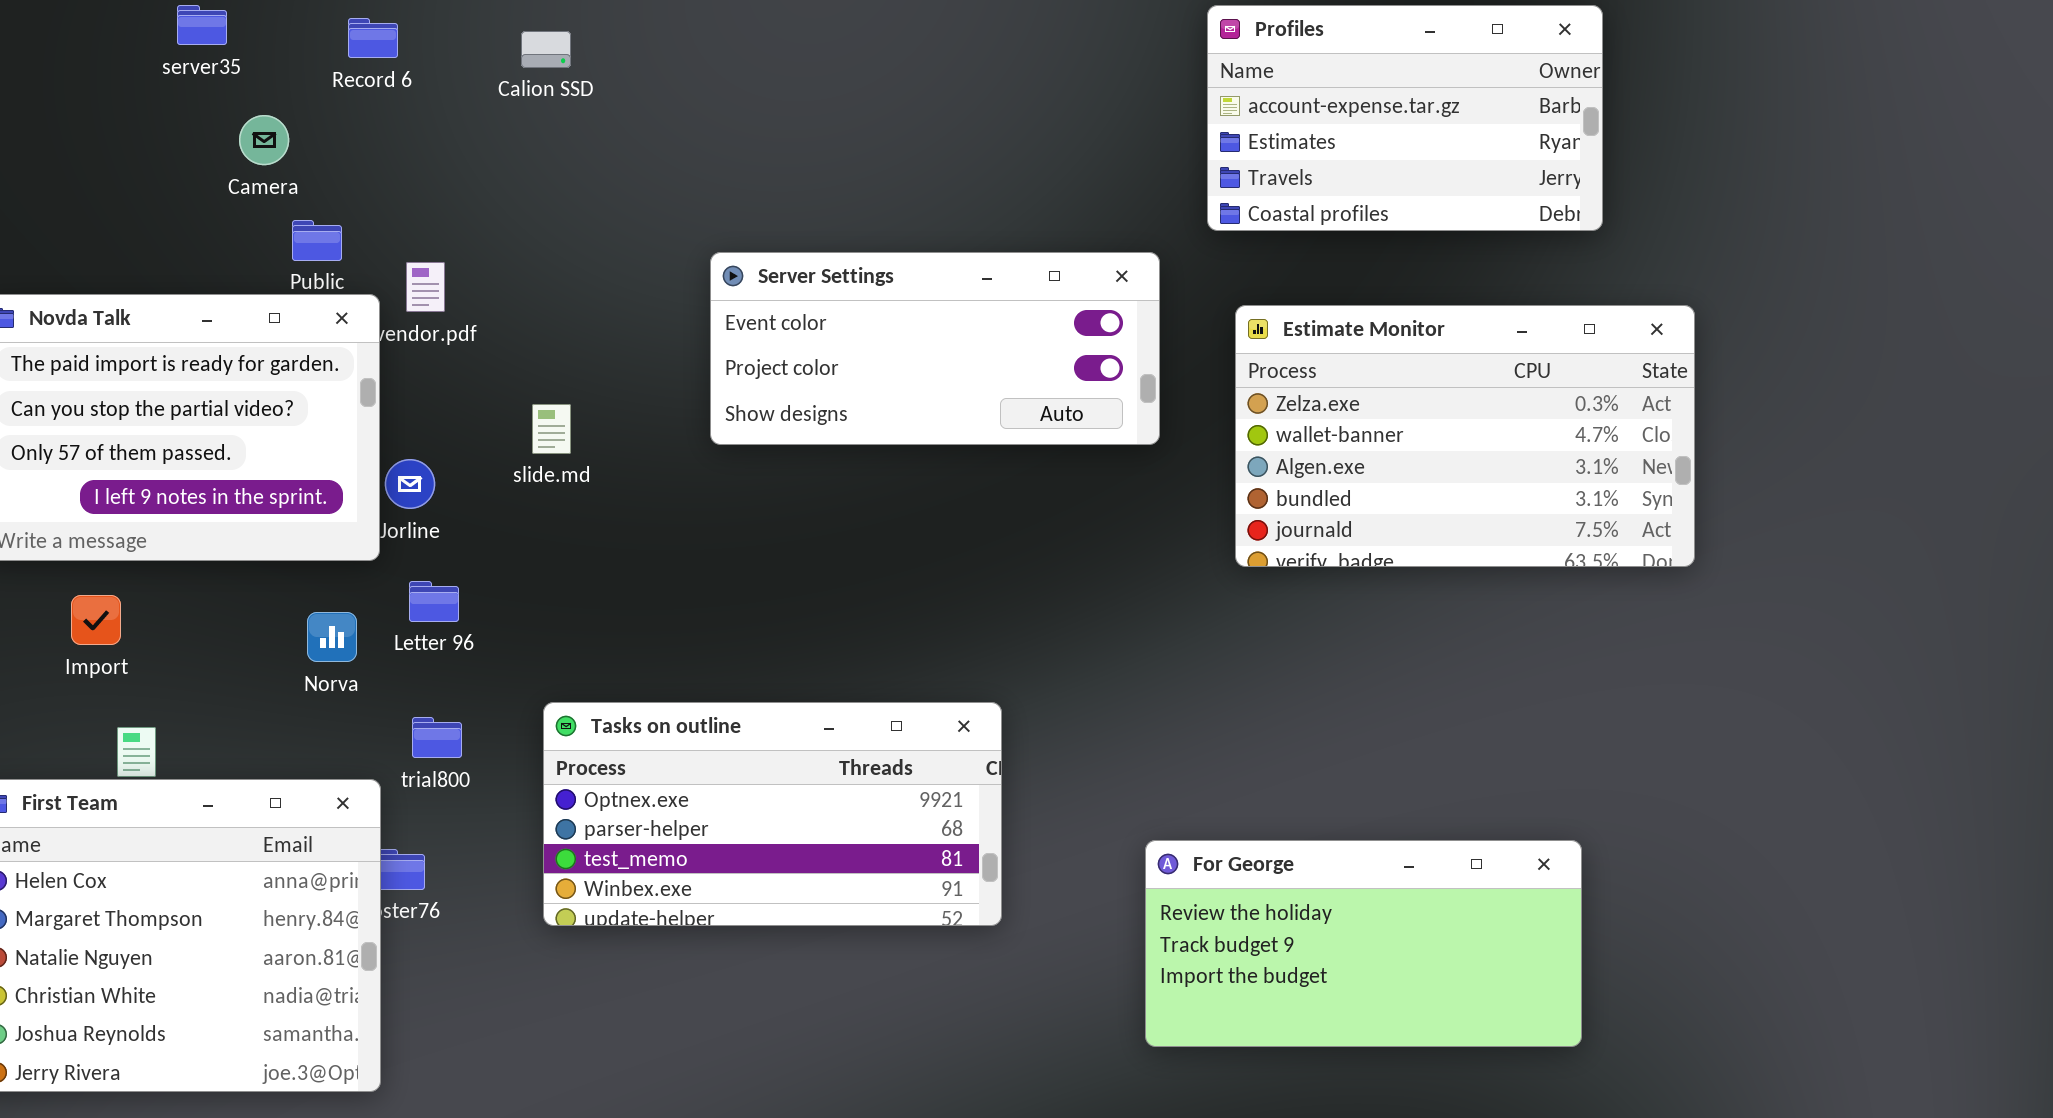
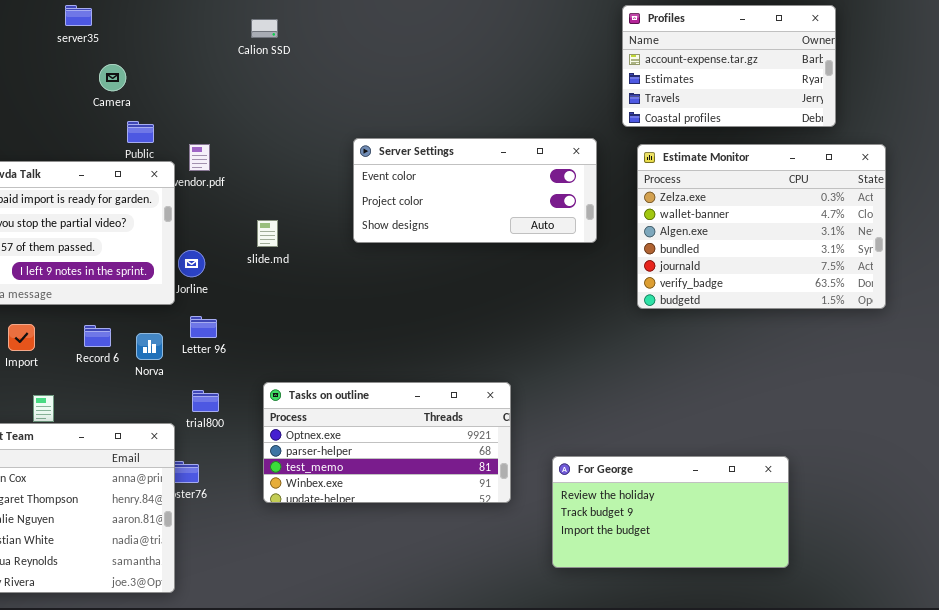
Record 6: [348,18,398,58] -> [84,325,111,347], moved
Estimate Monitor: [1235,305,1695,567] -> [637,144,886,309], resized
For George: [1145,840,1582,1047] -> [552,456,789,568], moved

